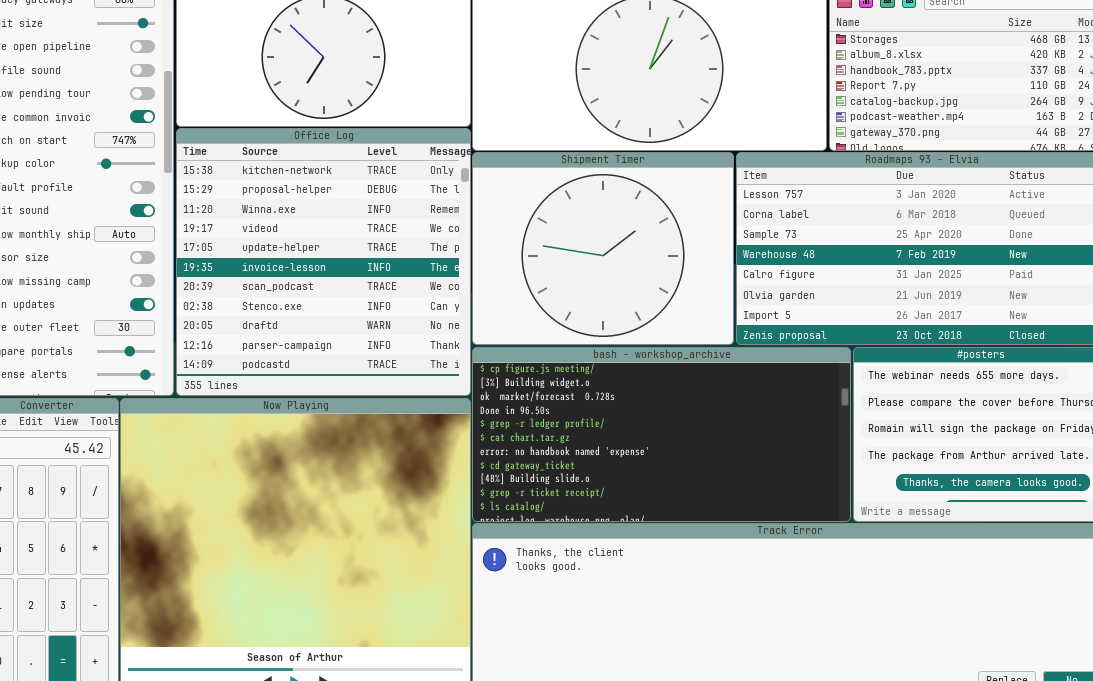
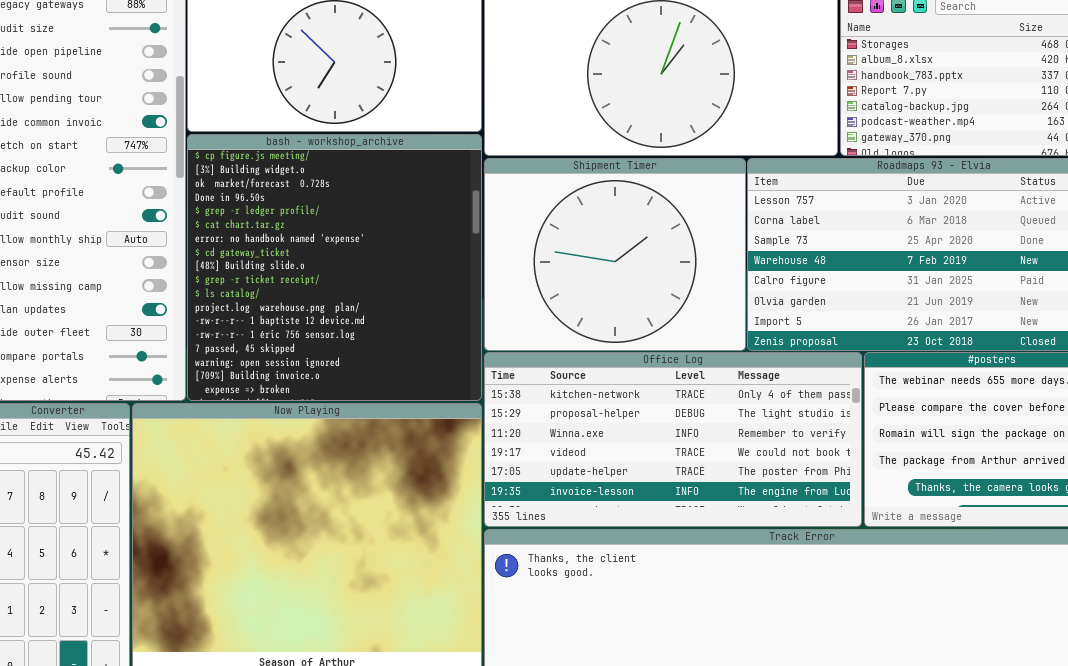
Office Log: [176,128,471,396] -> [484,352,862,527], moved, resized
bash - workshop_archive: [472,347,851,522] -> [187,134,482,401], moved, resized

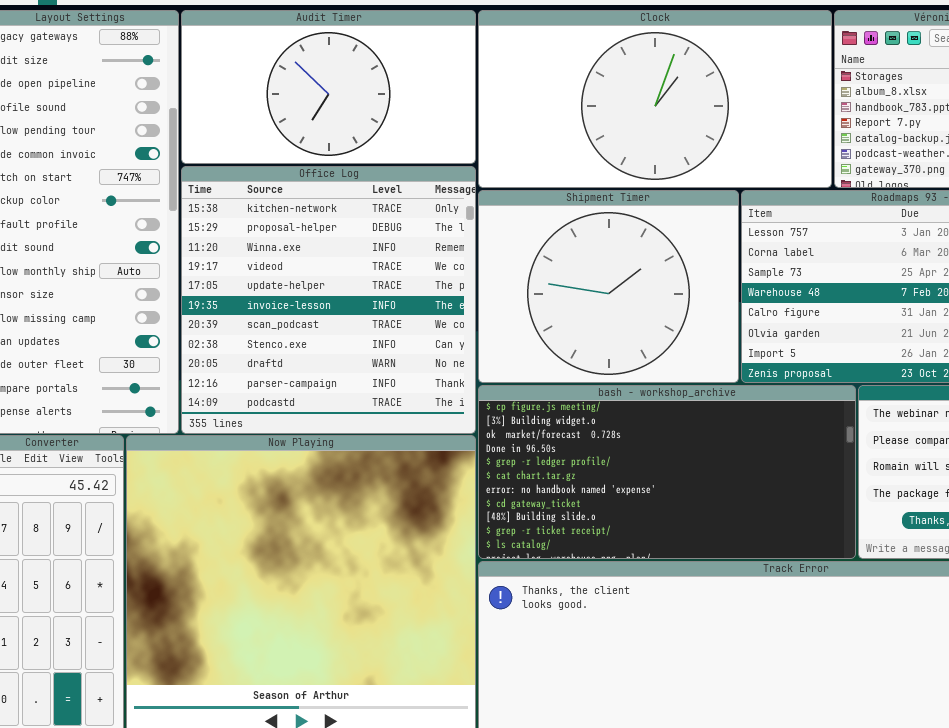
bash - workshop_archive: [187,134,482,401] -> [478,385,856,559], moved, resized
Office Log: [484,352,862,527] -> [181,166,476,434], moved, resized

